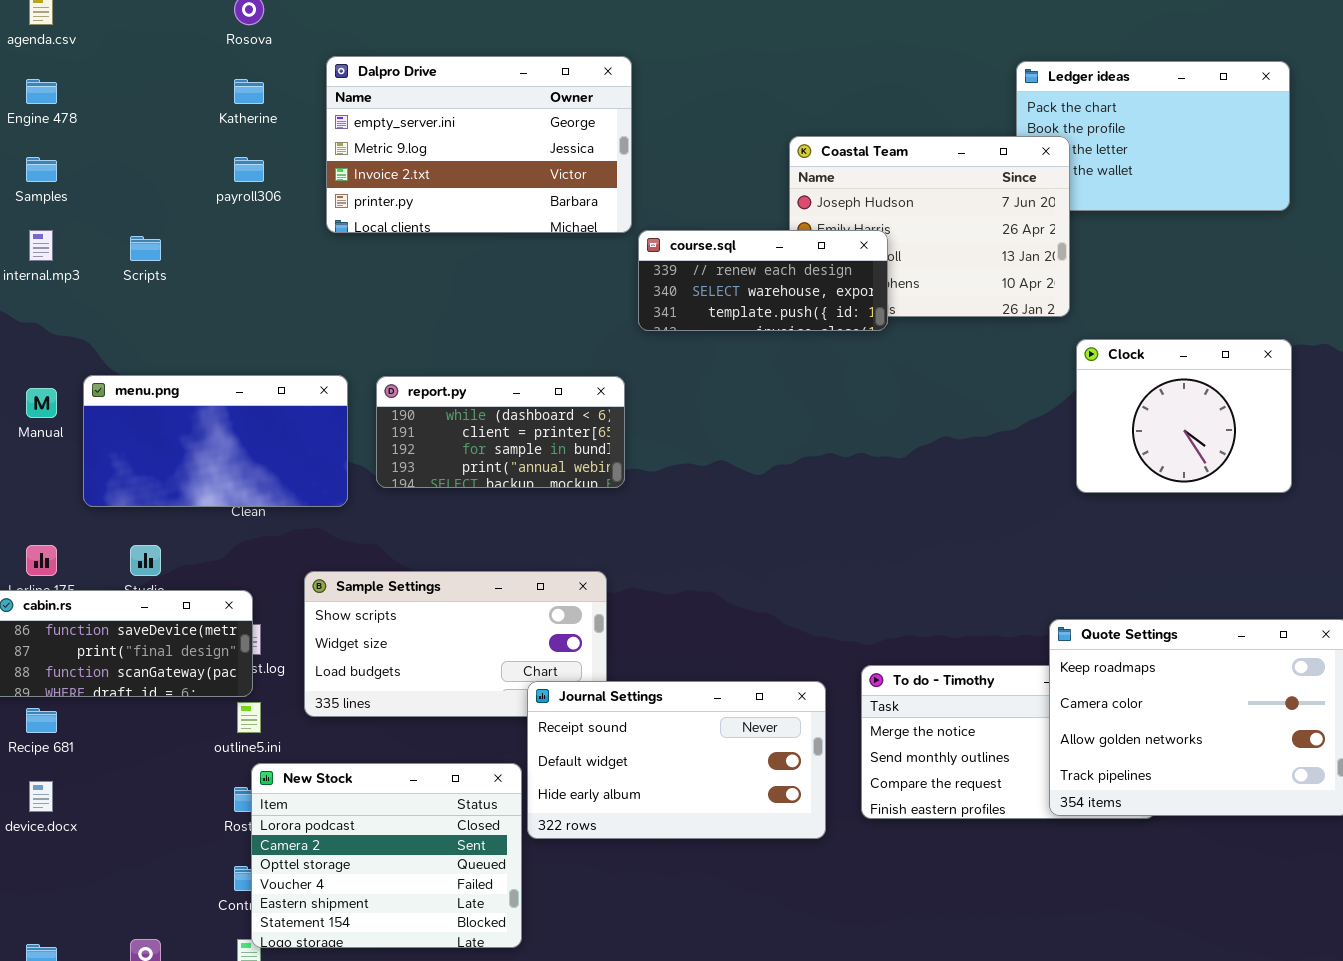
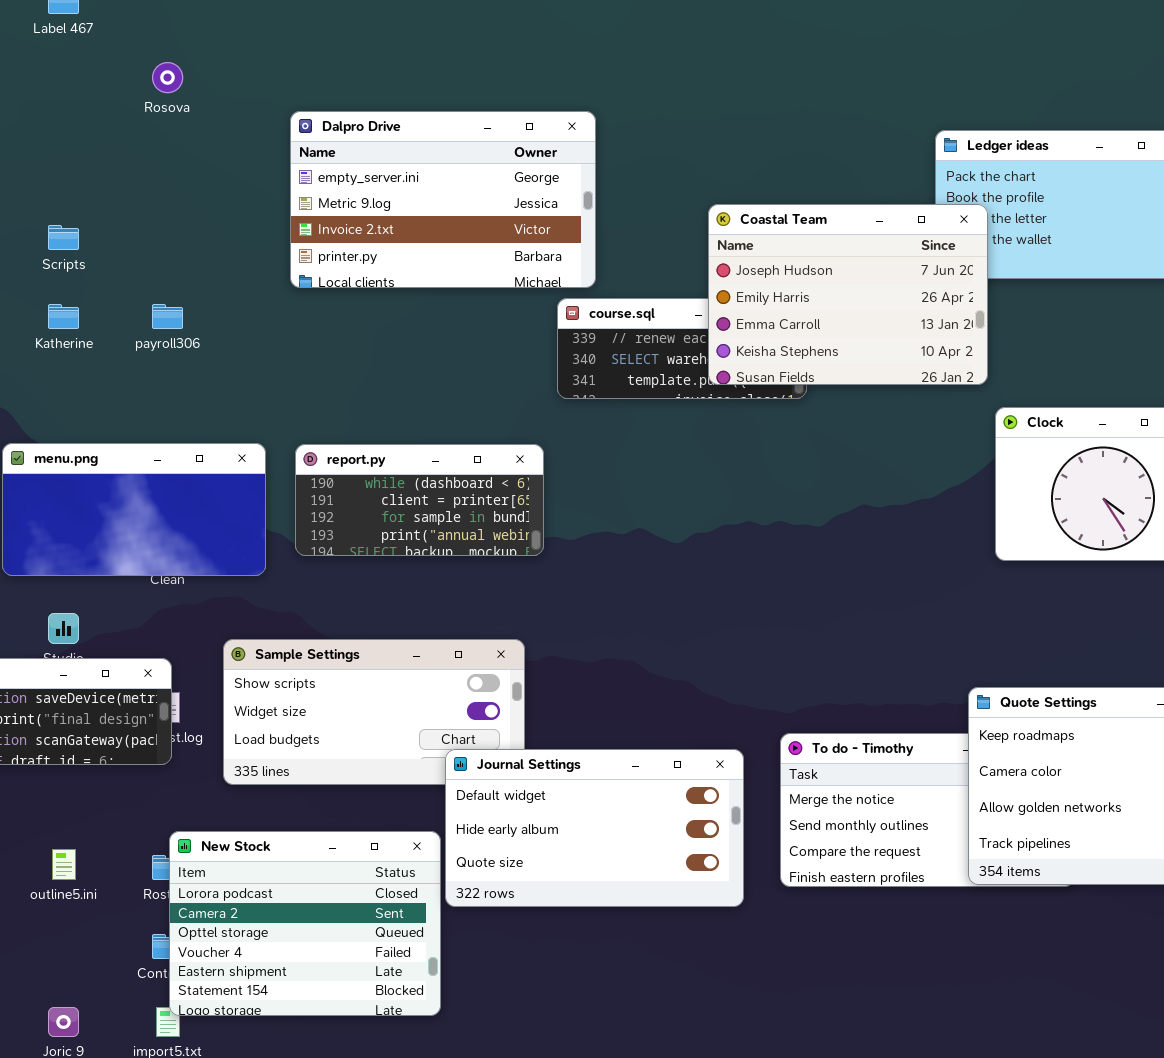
Dalpro Drive: [326,56,632,233] -> [290,111,596,288], moved
Katherine: [234,79,264,104] -> [48,304,79,329], moved
Coastal Team: [789,136,1070,317] -> [708,204,988,385], raised
payroll306: [234,157,264,182] -> [152,304,183,329], moved
Scripts: [130,236,161,261] -> [48,225,79,250], moved
Journal Settings: [527,681,826,839] -> [445,749,744,907], scrolled down 1 row
outline5.ini: [237,702,261,733] -> [52,849,76,880], moved

